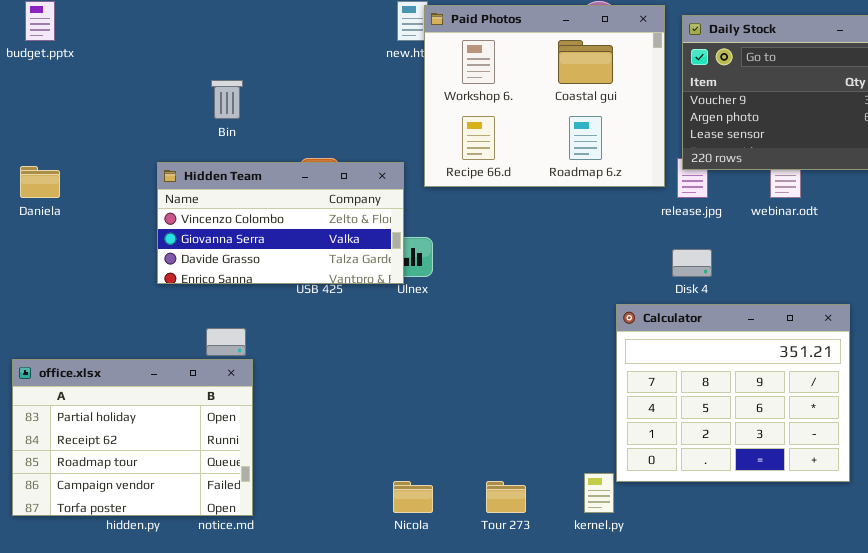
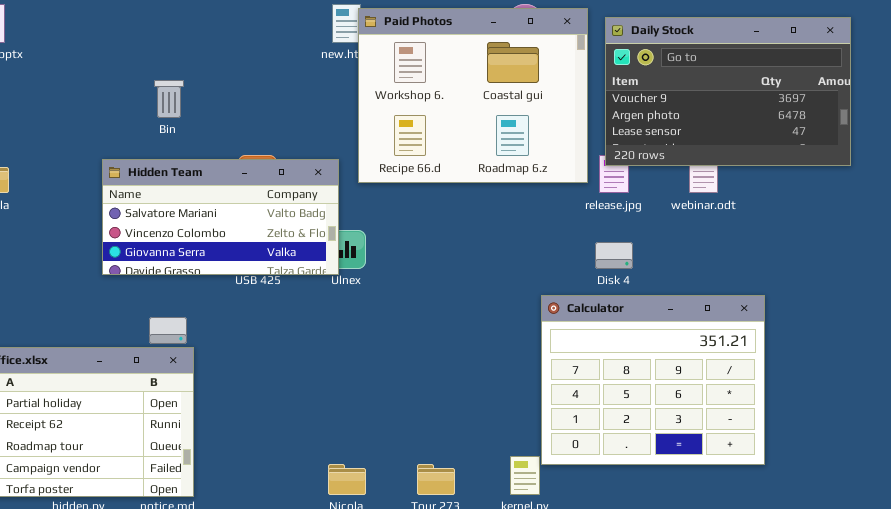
Hidden Team: [157,162,404,284] -> [102,159,339,275], scrolled up 1 row

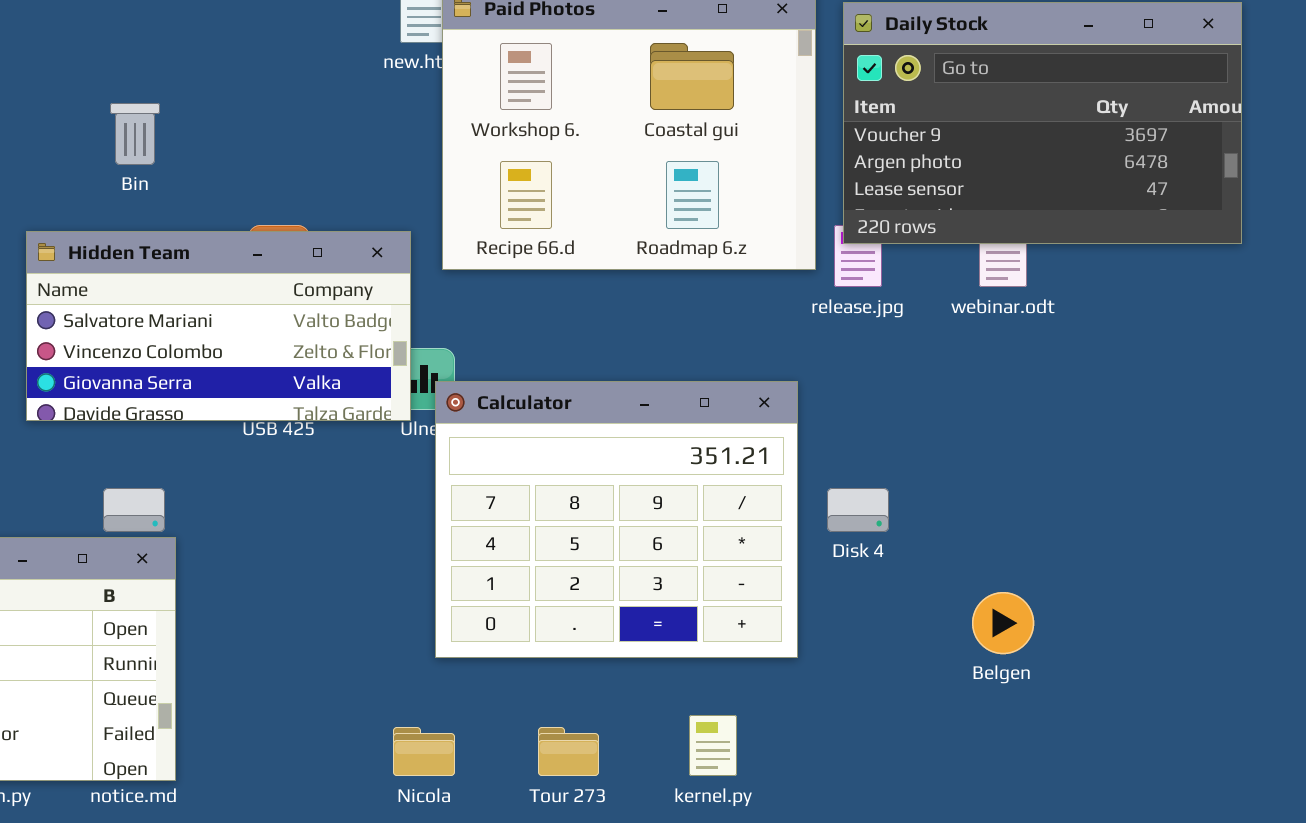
Disk 4: [595,242,633,269] -> [827,488,889,532], moved
Calculator: [541,295,765,465] -> [435,381,798,658], moved

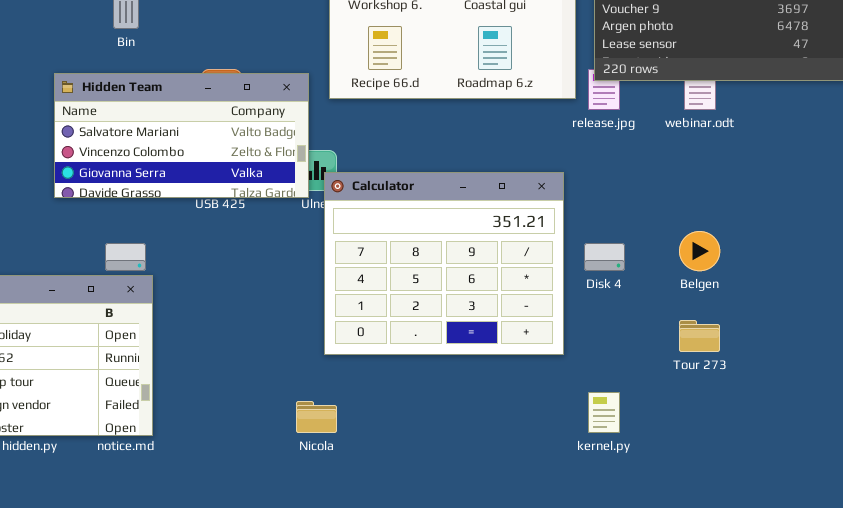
Belgen: [972,592,1034,654] -> [679,231,720,271], moved
kernel.py: [689,715,737,776] -> [588,392,620,433], moved
Tour 273: [538,727,599,776] -> [679,320,720,352], moved

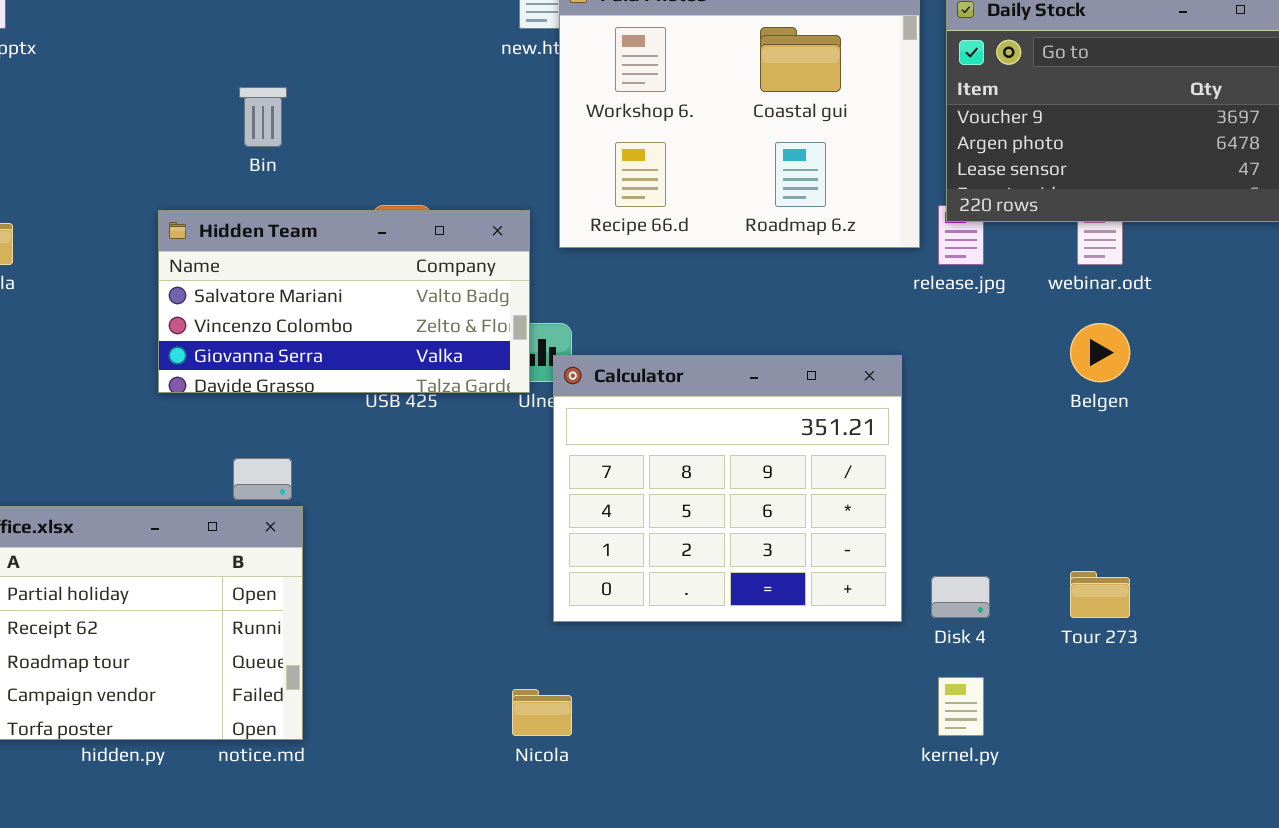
Belgen: [679,231,720,271] -> [1070,323,1130,382], moved
Disk 4: [584,243,625,271] -> [931,576,990,618], moved

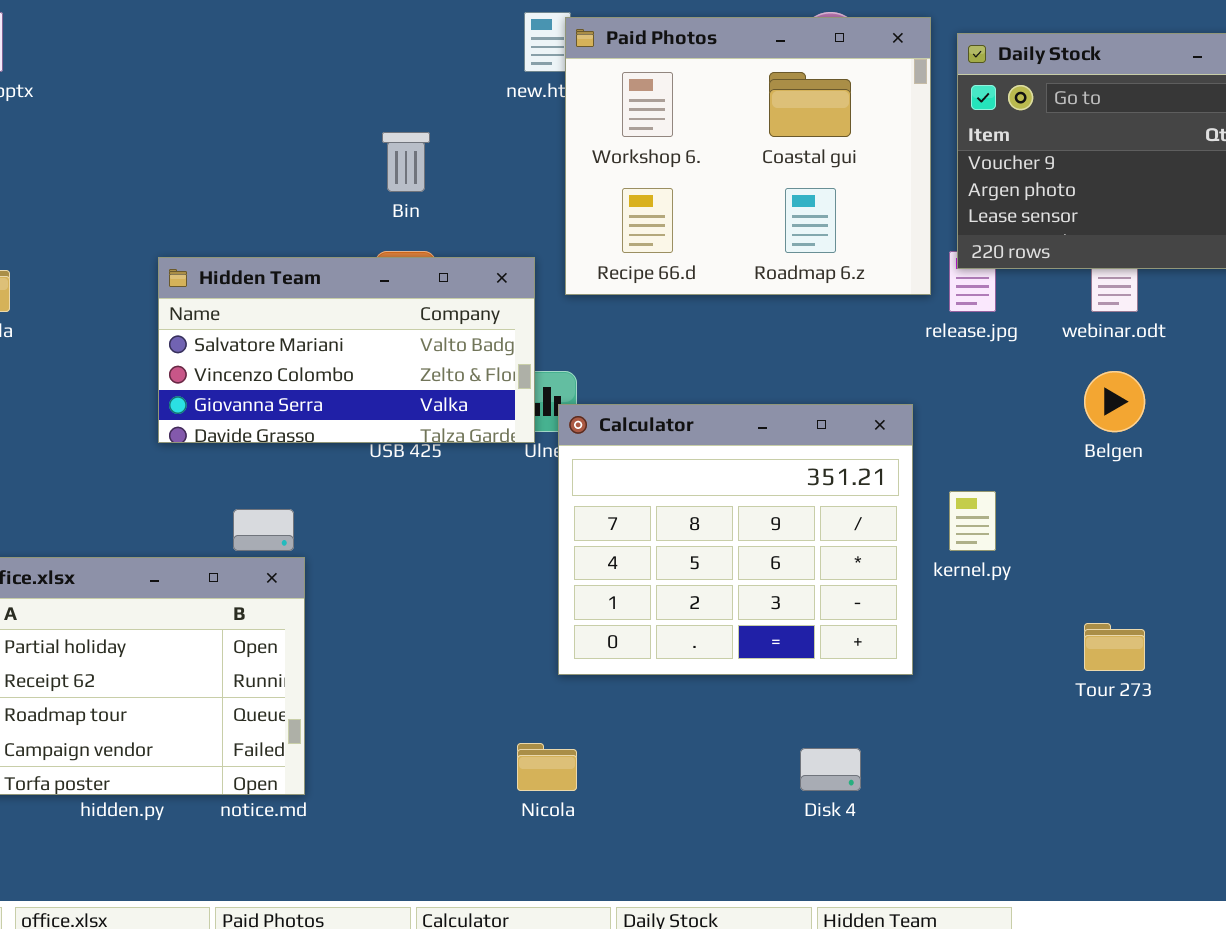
Bin: [239,87,287,147] -> [382,132,430,192], moved
Disk 4: [931,576,990,618] -> [800,748,861,791], moved
kernel.py: [938,677,984,736] -> [949,491,996,551], moved

